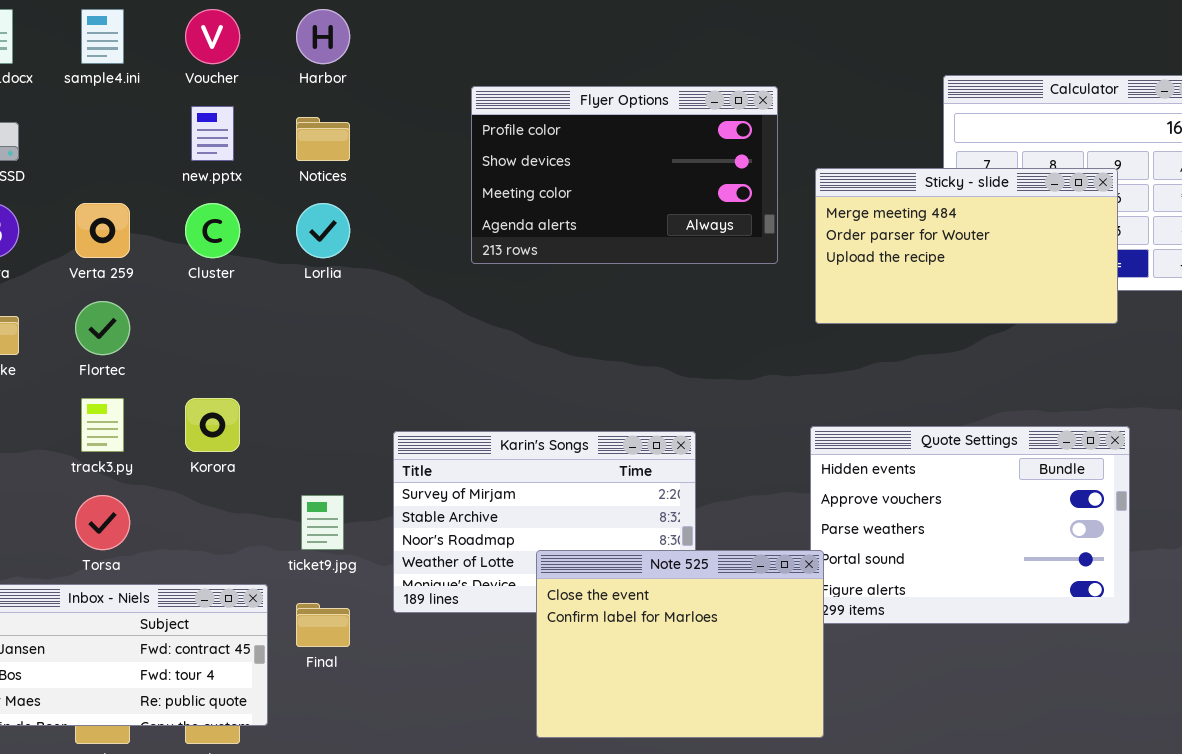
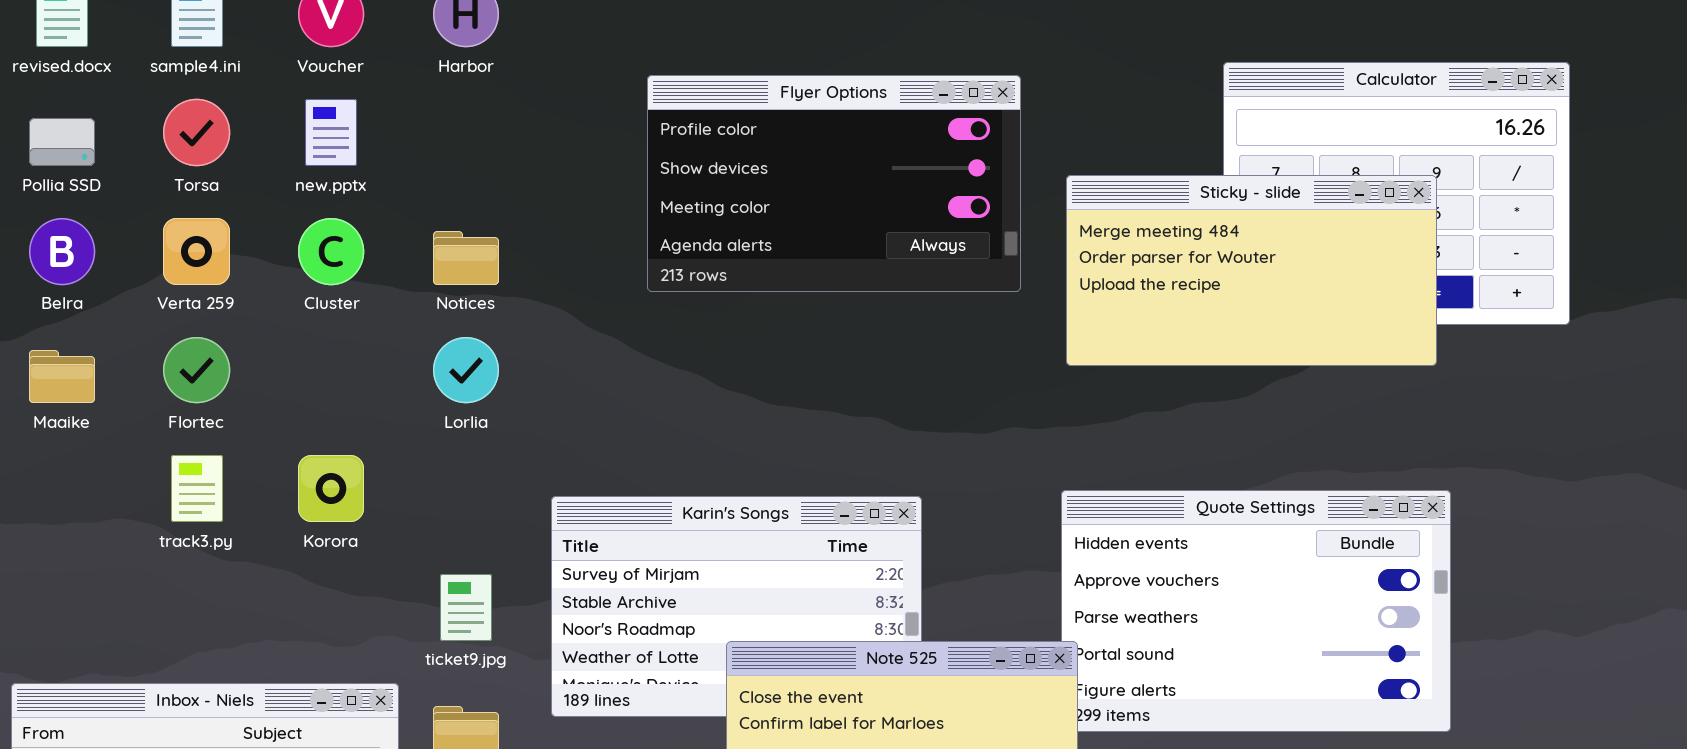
Notices: [296,117,350,161] -> [433,231,499,285], moved
Lorlia: [296,203,350,258] -> [433,337,499,403], moved
Torsa: [75,495,130,550] -> [163,99,230,166], moved

